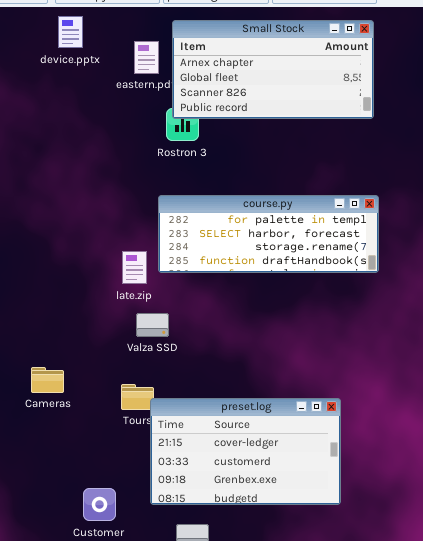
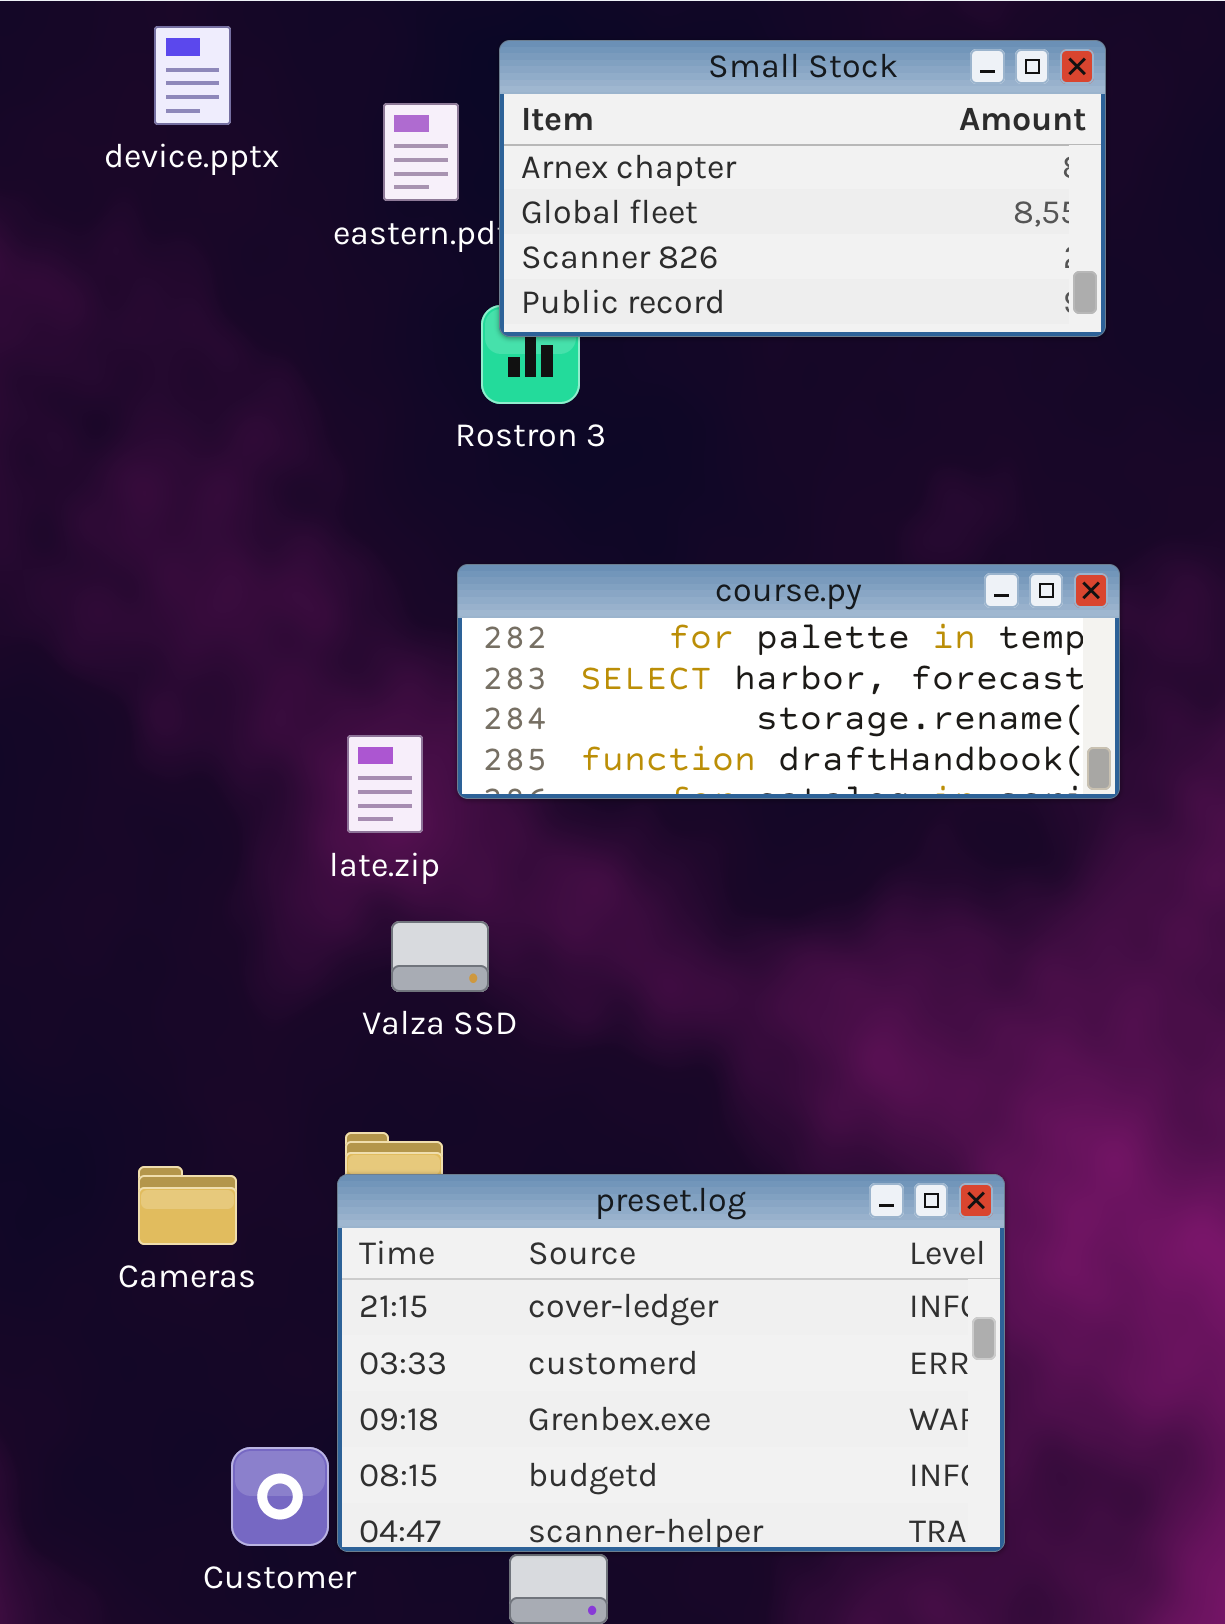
Cameras: [31,367,64,393] -> [138,1166,237,1245], moved
preset.log: [150,398,341,505] -> [337,1174,1005,1552], resized

